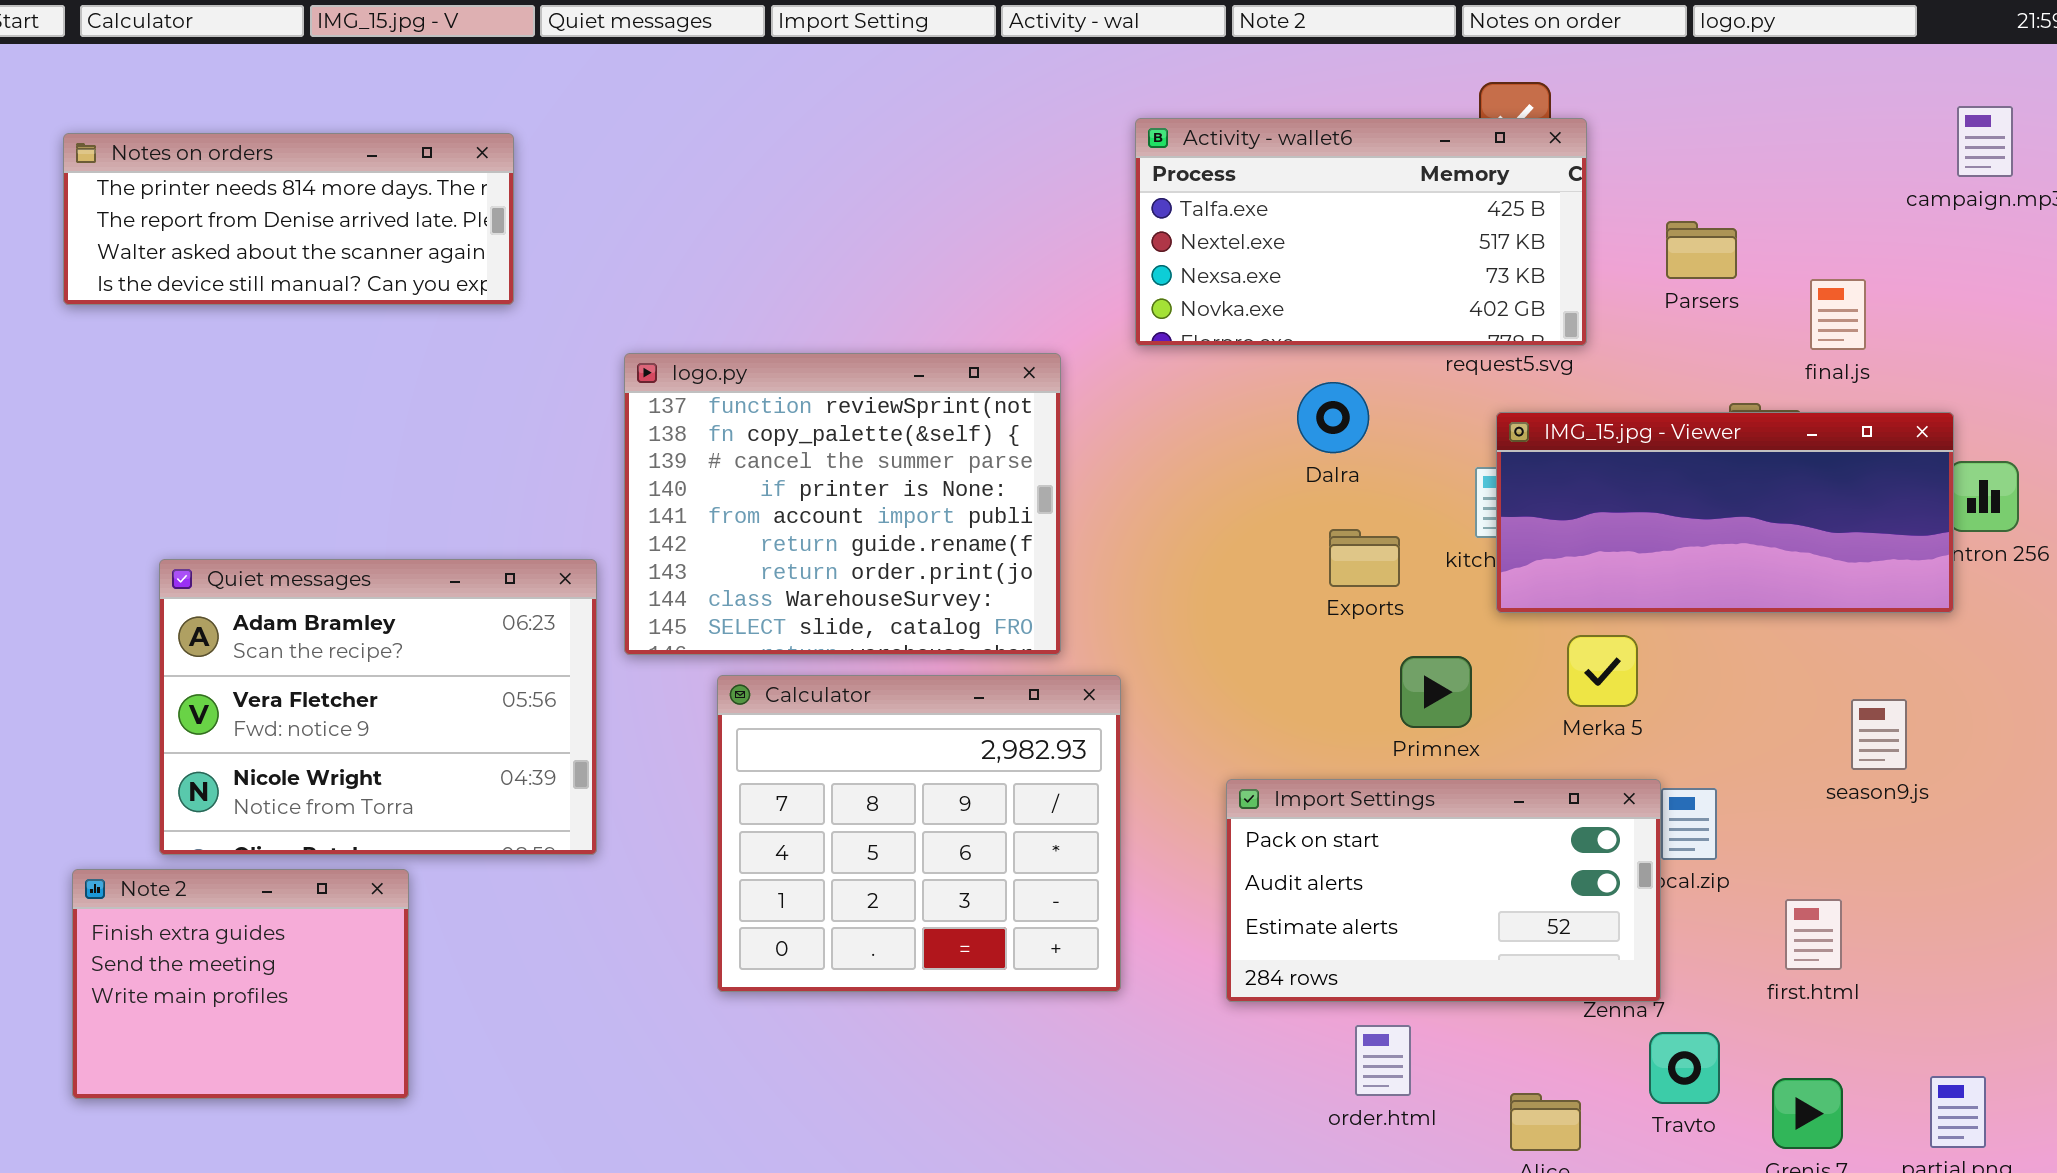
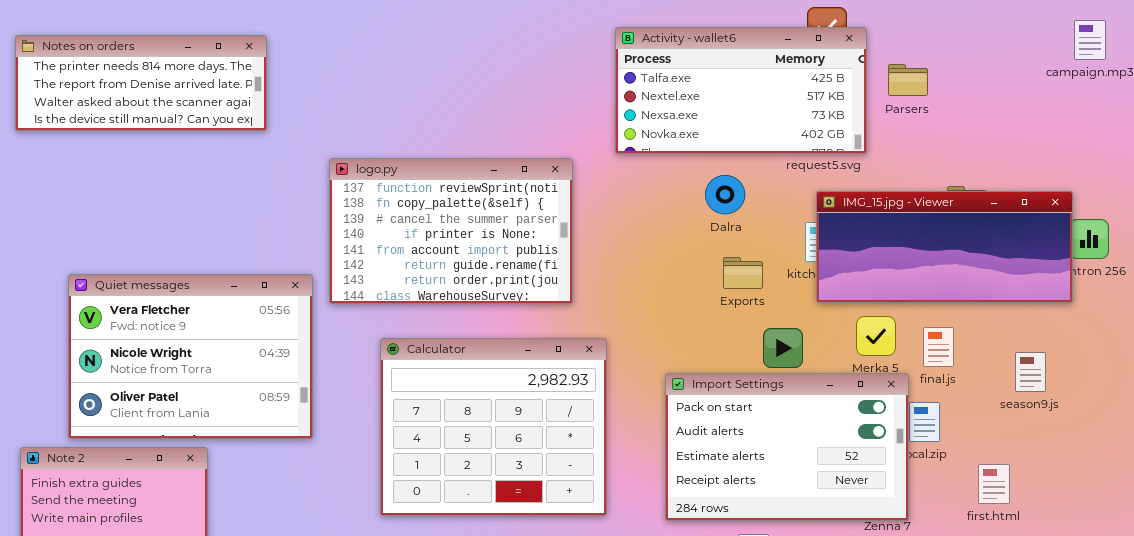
Parsers: [1666,221,1737,279] -> [888,64,928,96], moved
final.js: [1810,279,1866,350] -> [923,327,954,367], moved
logo.py: [624,353,1061,655] -> [329,158,573,304], resized
Quiet messages: [159,559,597,855] -> [68,274,313,439], scrolled down 1 row
Import Settings: [1226,779,1661,1002] -> [665,373,909,521], resized

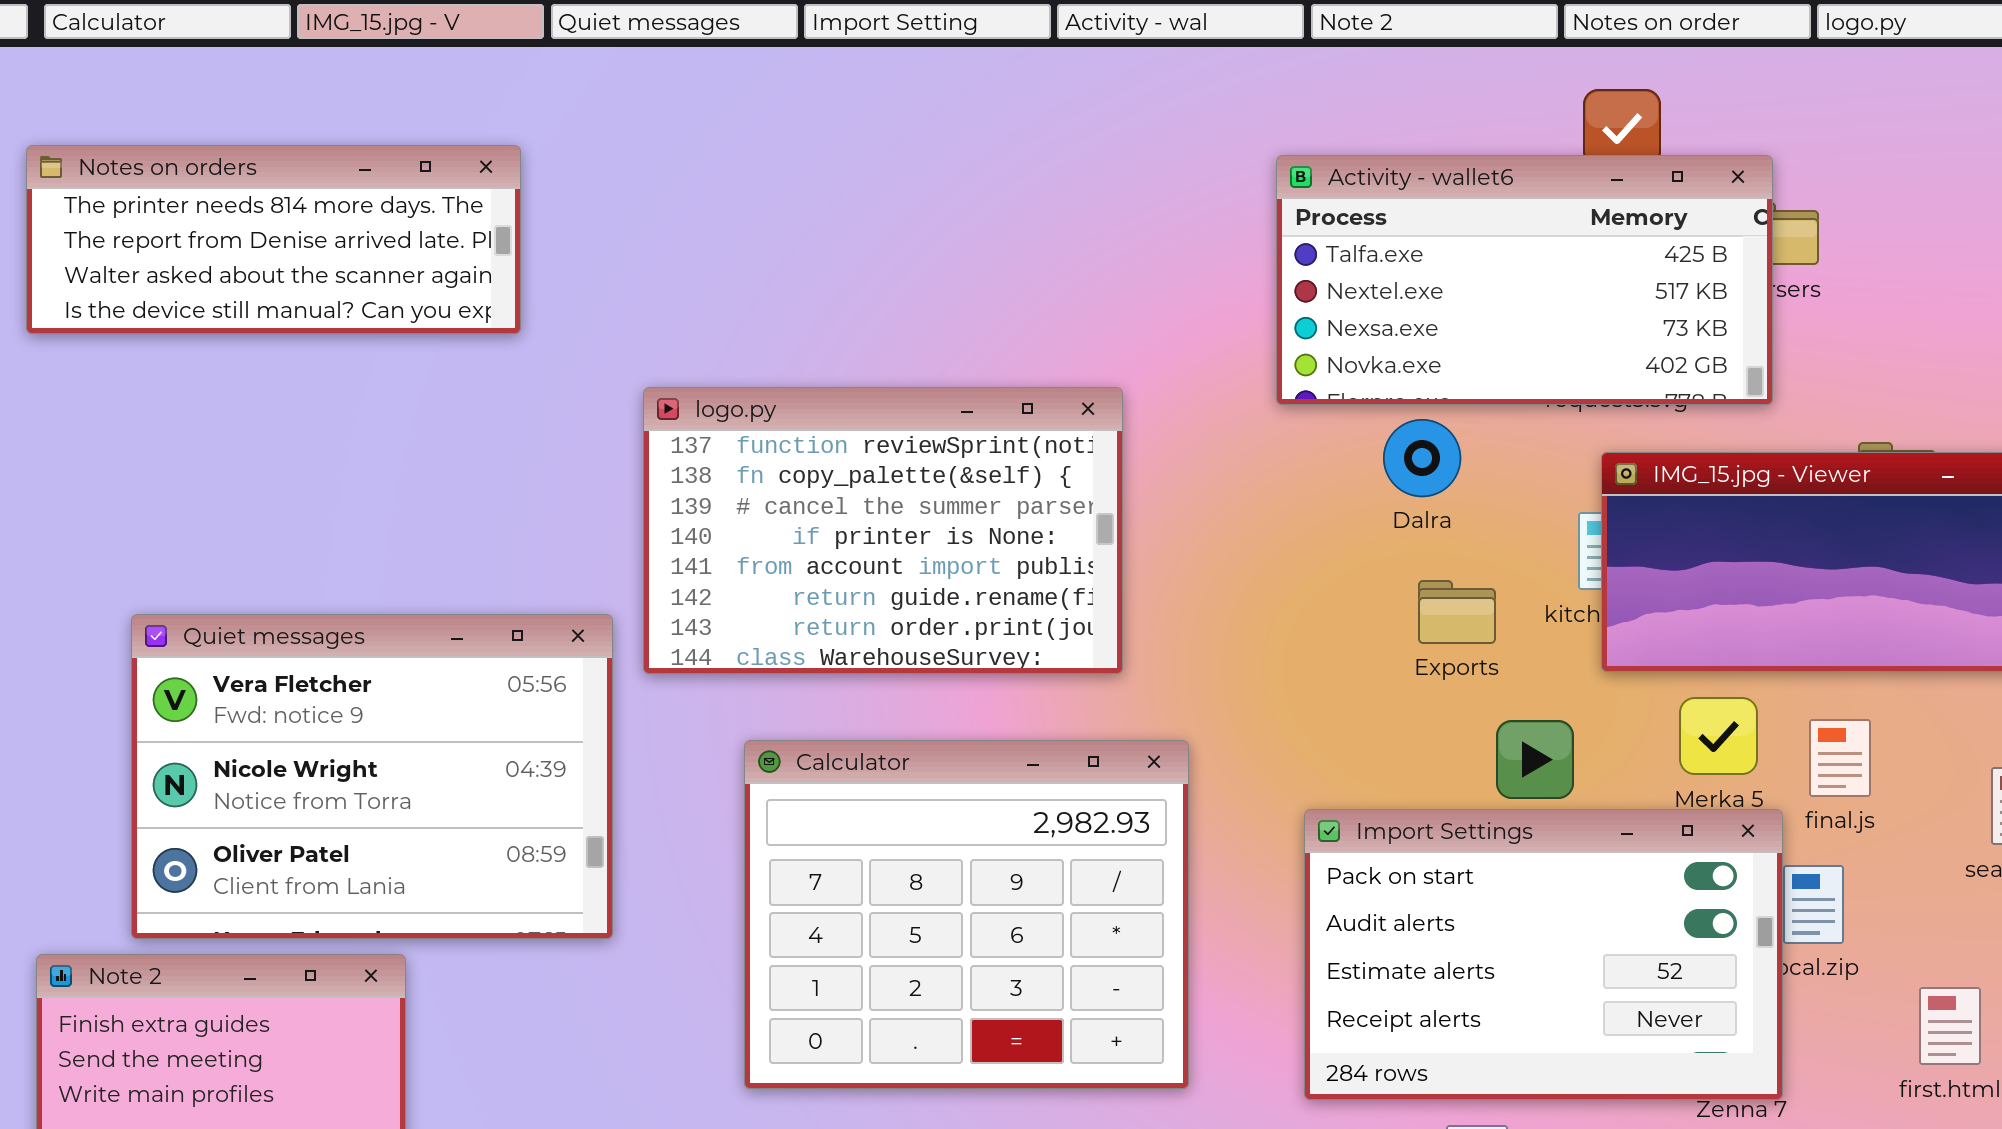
Activity - wallet6: [615,27,867,154] -> [1276,155,1773,405], moved

